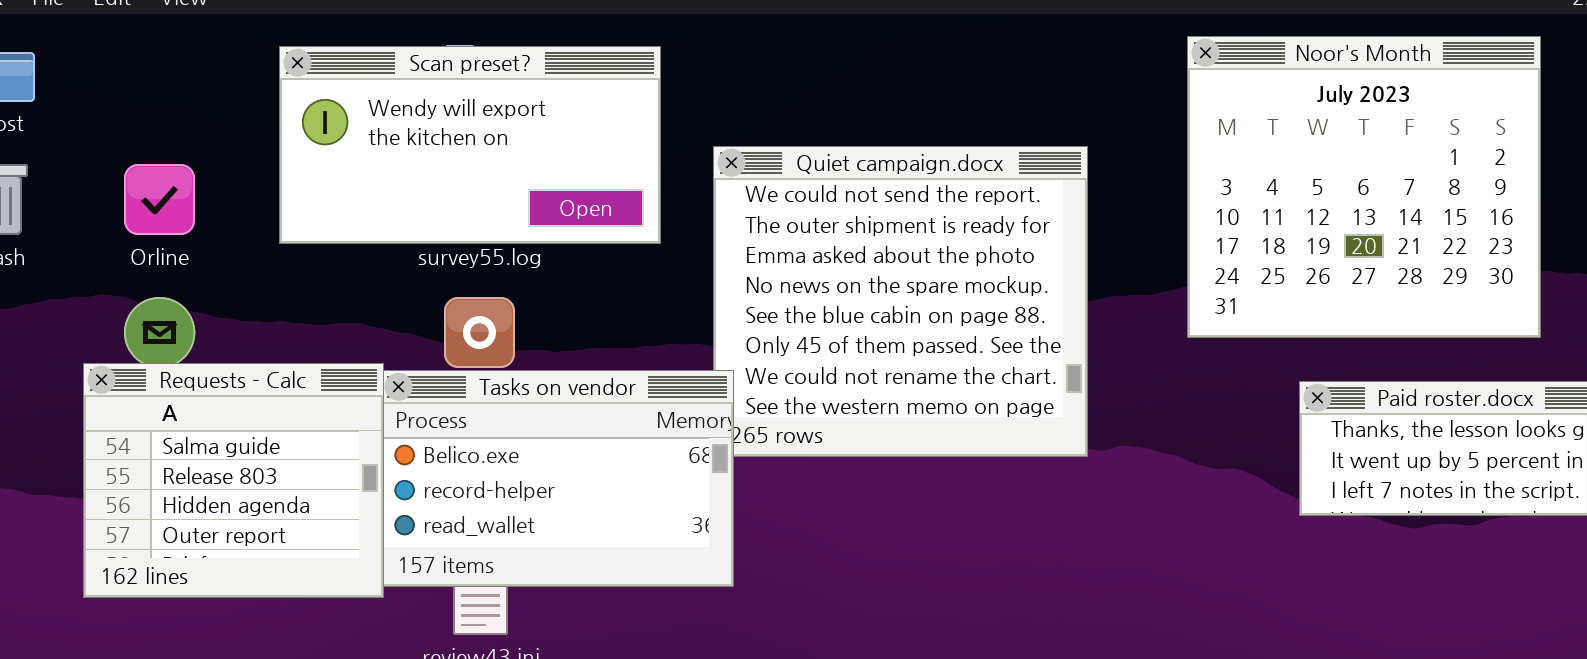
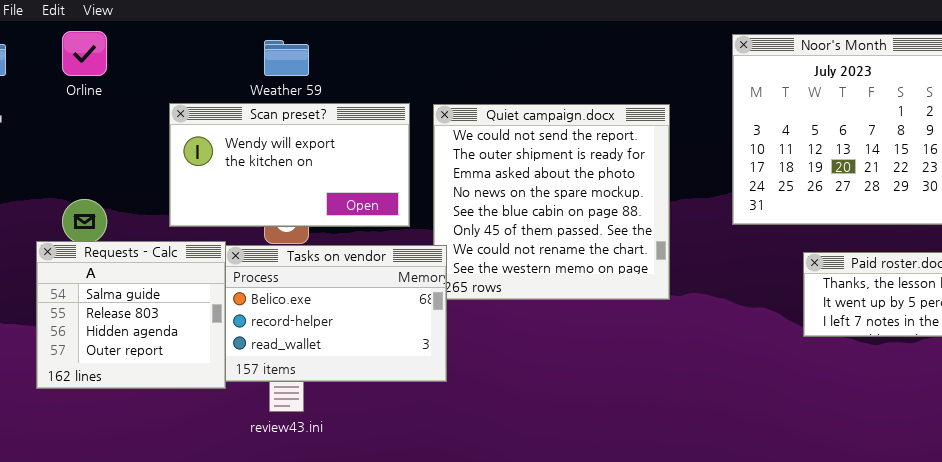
Scan preset?: [279,46,661,244] -> [169,103,410,227], moved
Orline: [124,164,195,235] -> [62,31,107,76], moved

